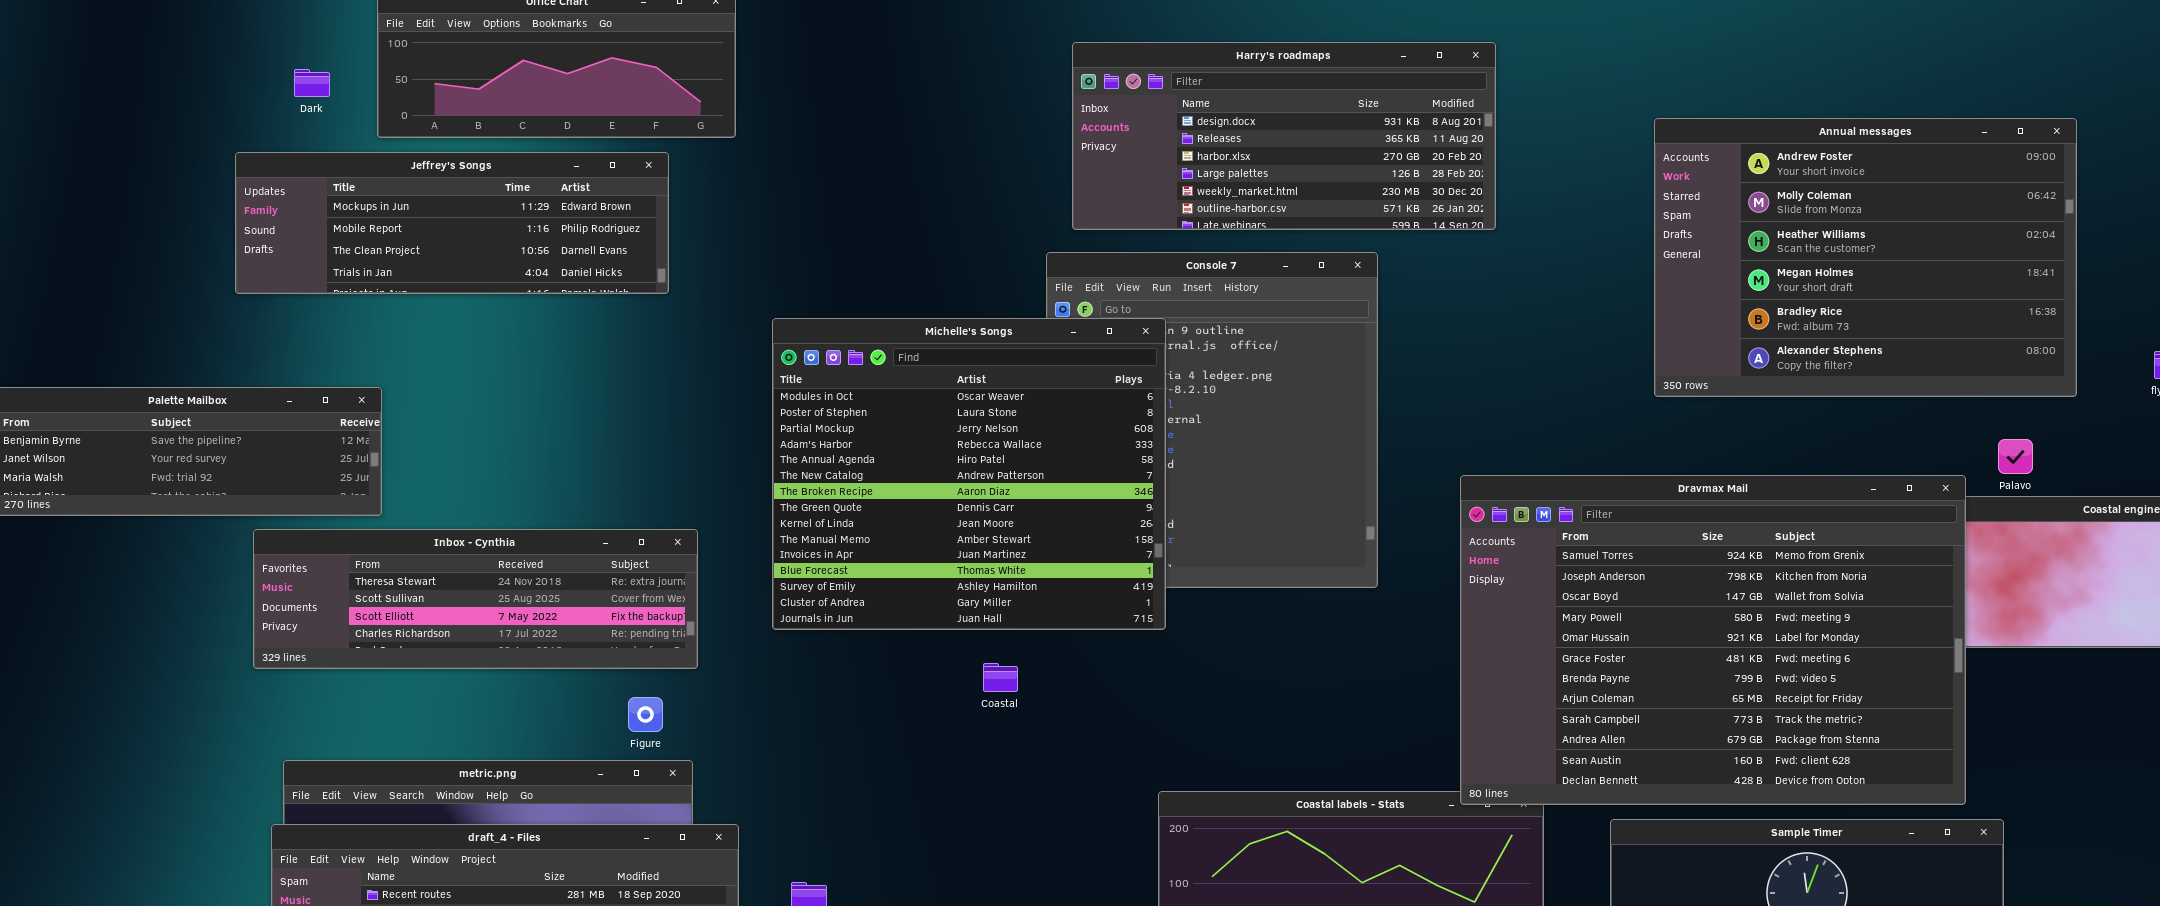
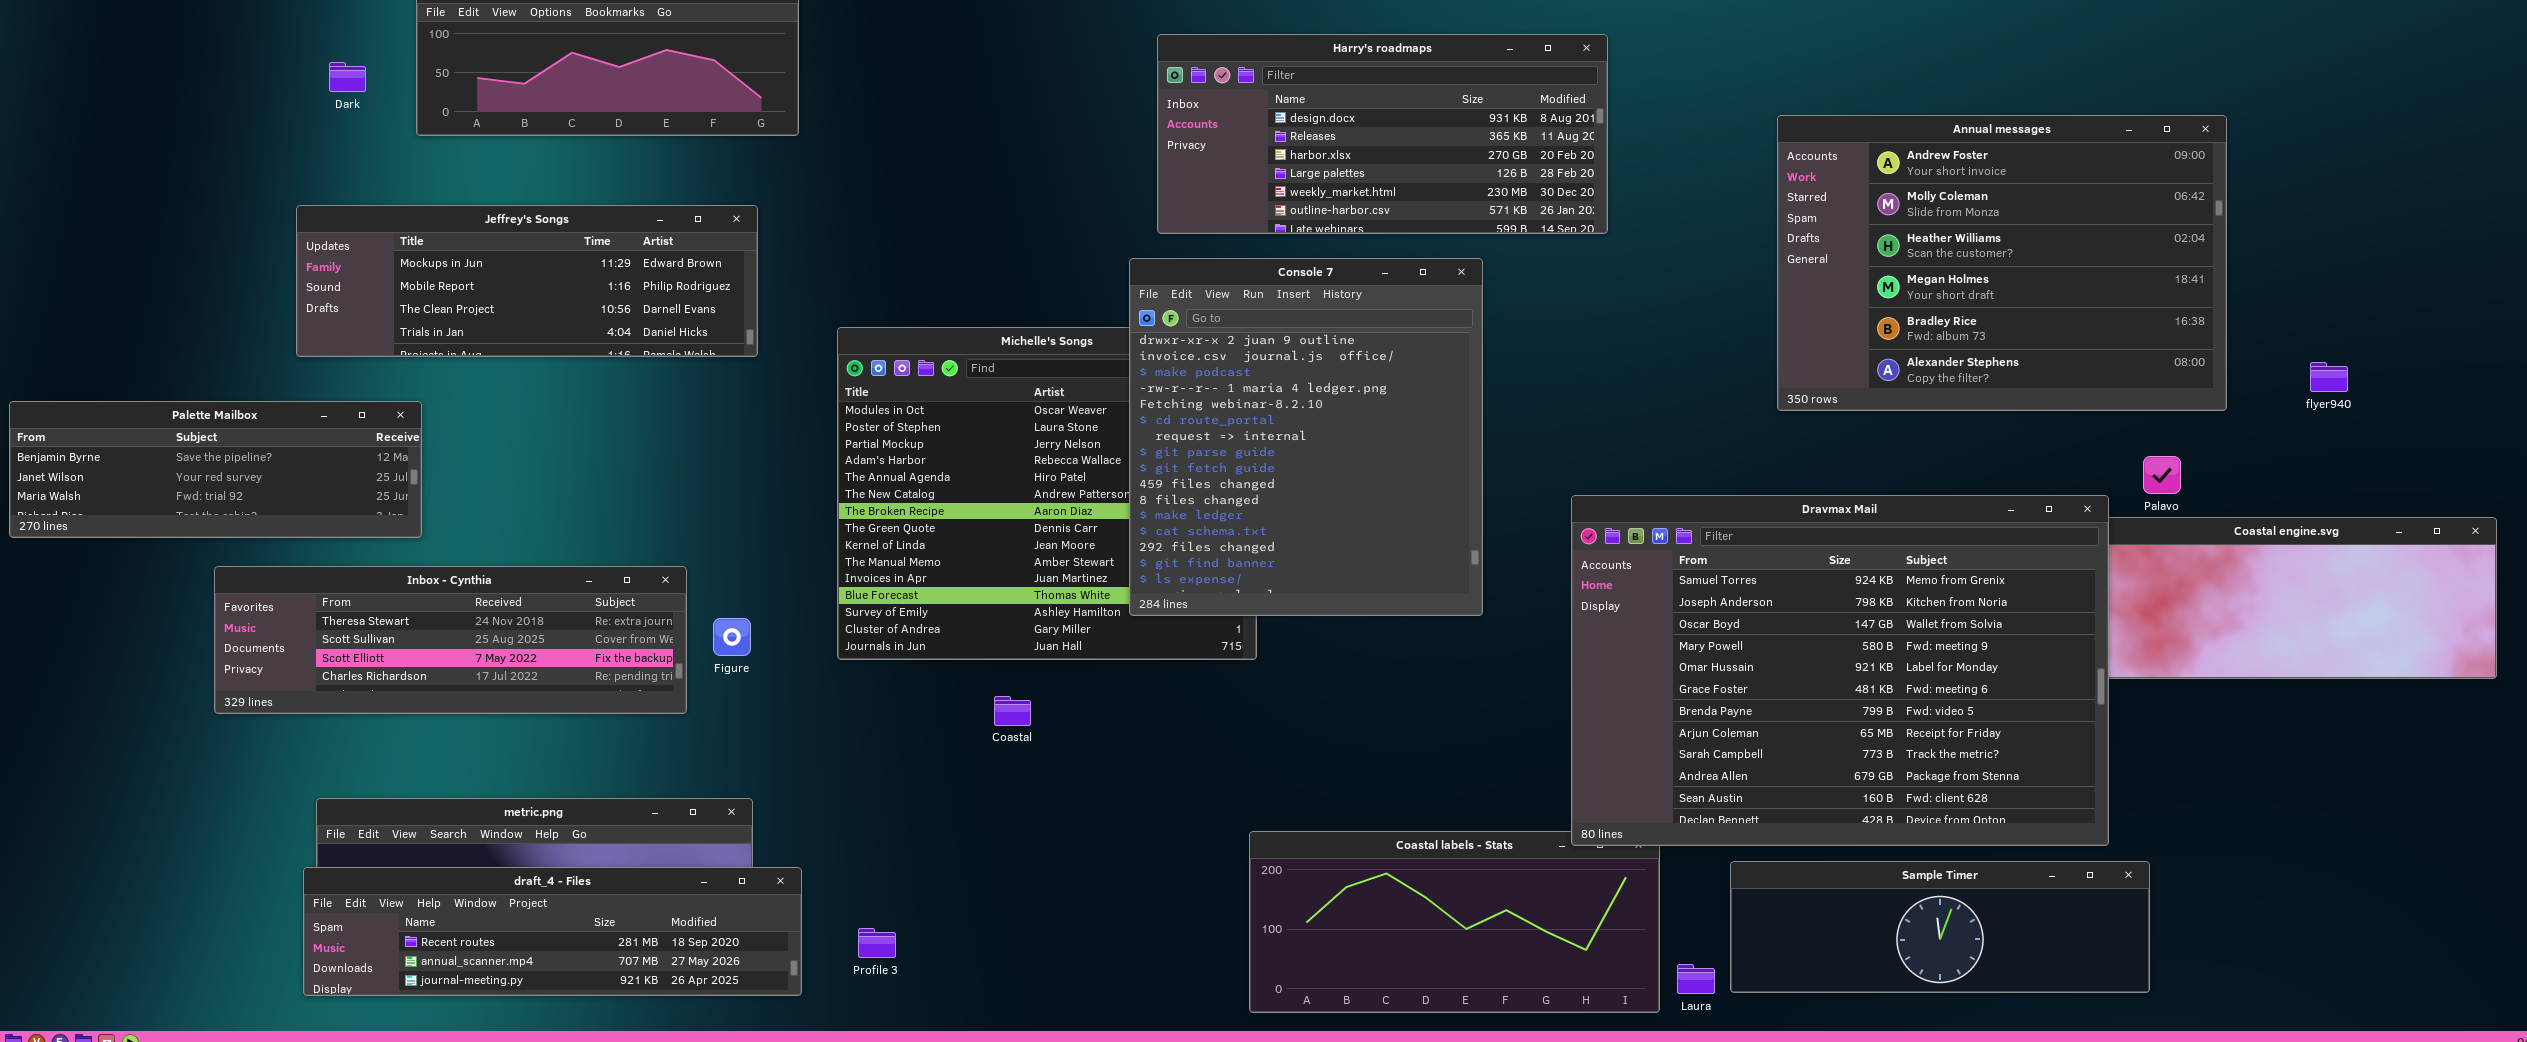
Jeffrey's Songs: [235,152,669,294] -> [296,205,758,357], moved
Console 7: [1046,252,1378,588] -> [1129,258,1483,616], raised
Inbox - Cynthia: [253,529,698,669] -> [214,566,687,714], moved
Coastal: [983,663,1018,692] -> [994,696,1031,726], moved
Figure: [628,697,663,732] -> [713,618,751,656], moved

